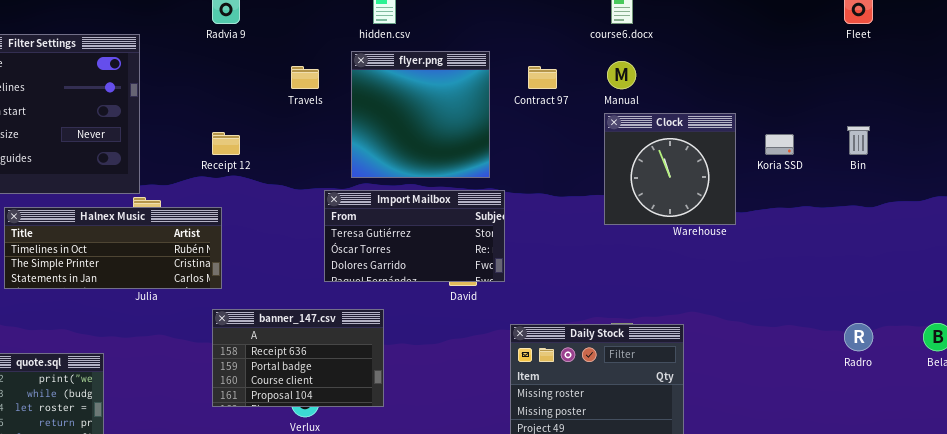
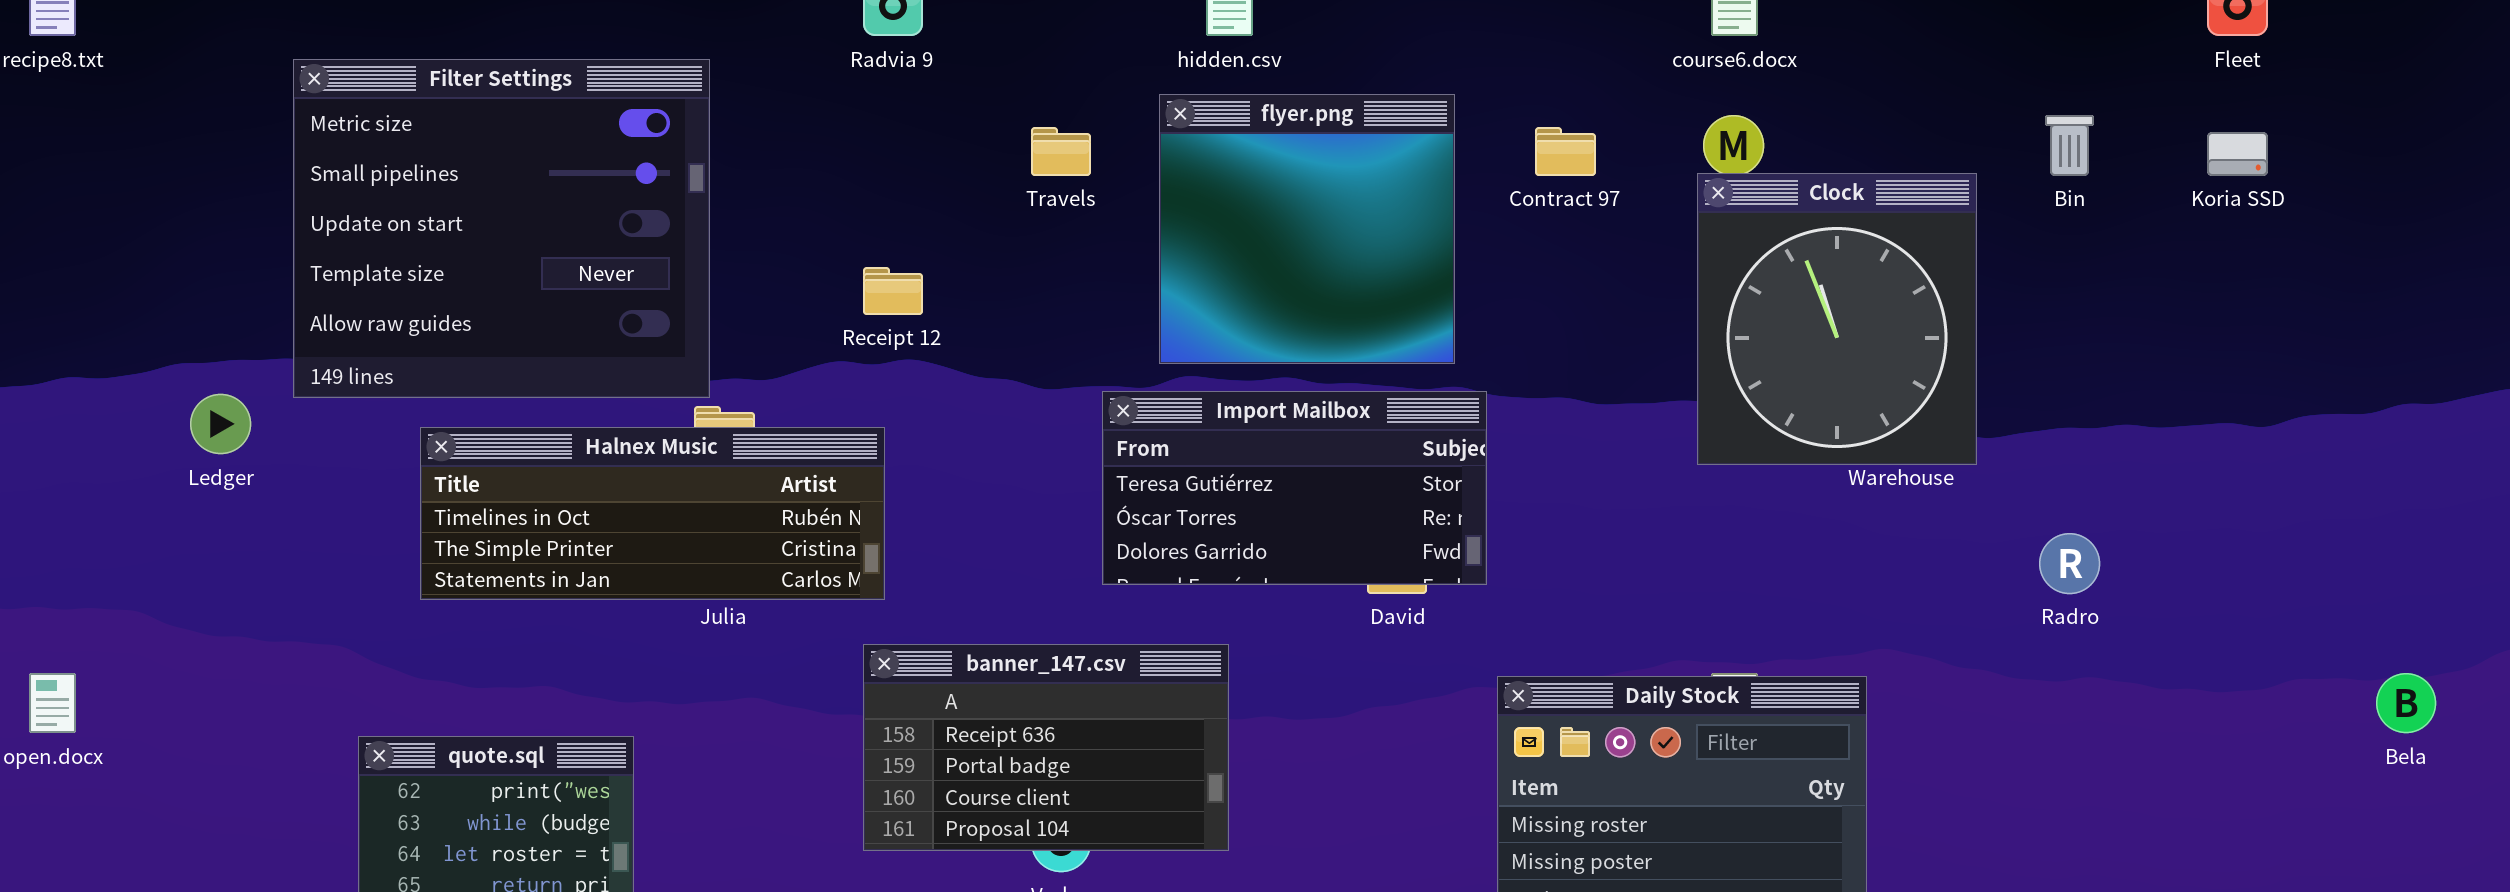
Clock: [604,113,736,225] -> [1697,173,1977,465], resized
Bin: [847,126,870,155] -> [2045,115,2094,176], moved
Koria SSD: [765,134,794,155] -> [2207,132,2268,176], moved
Radro: [844,323,873,351] -> [2039,533,2100,594], moved

